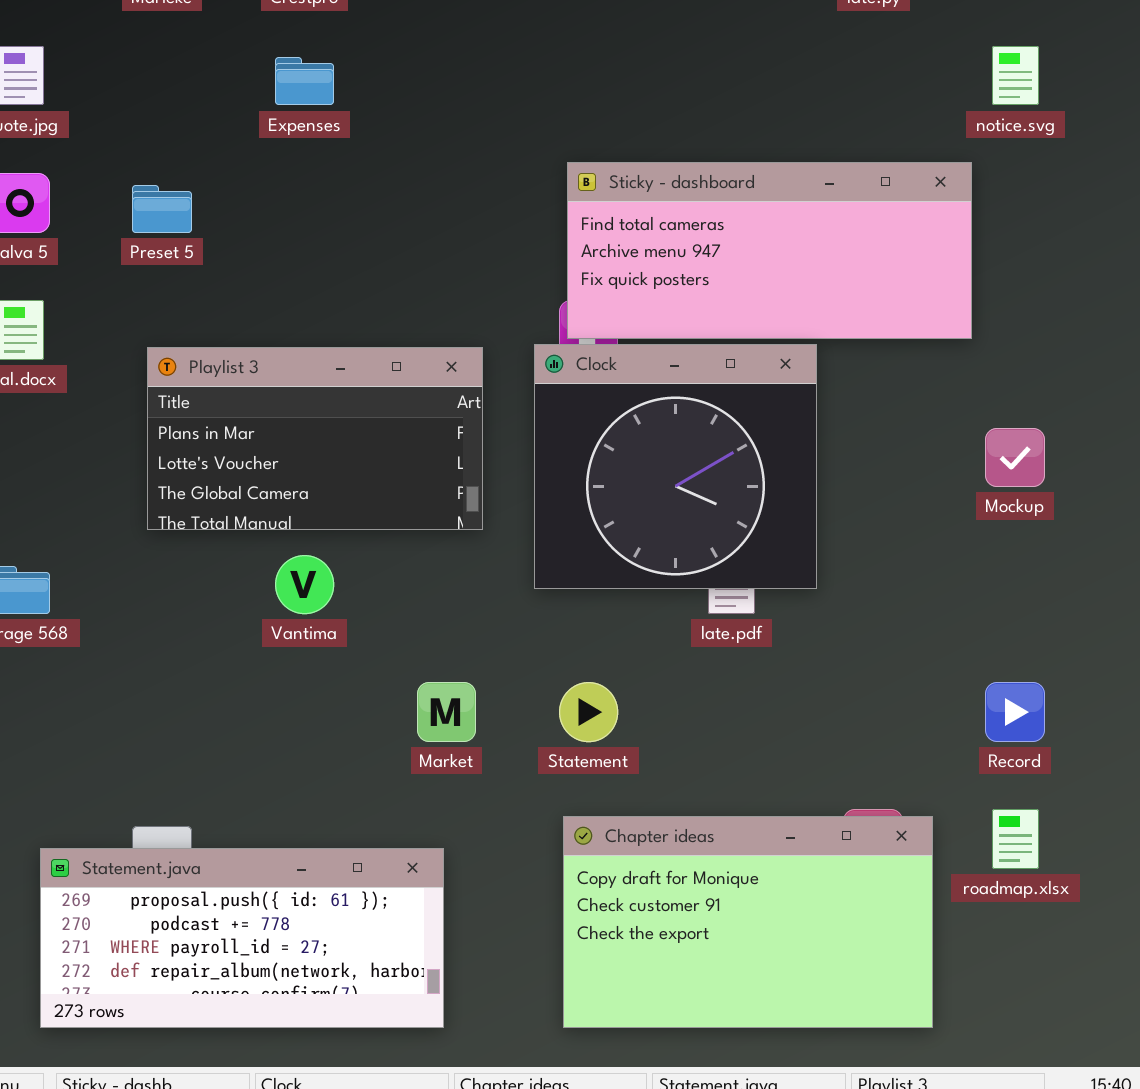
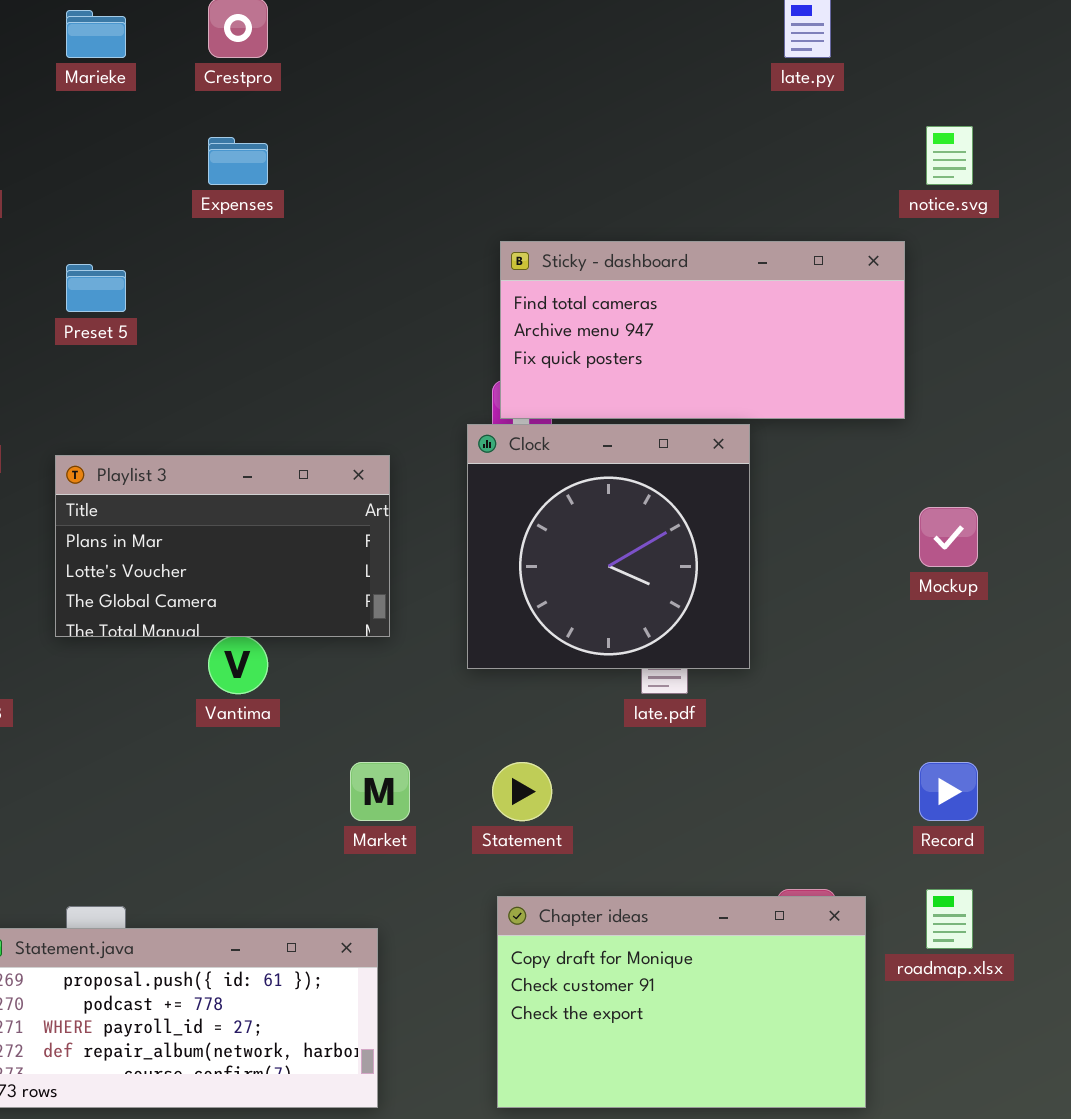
Playlist 3: [147,347,483,530] -> [55,455,390,637], moved

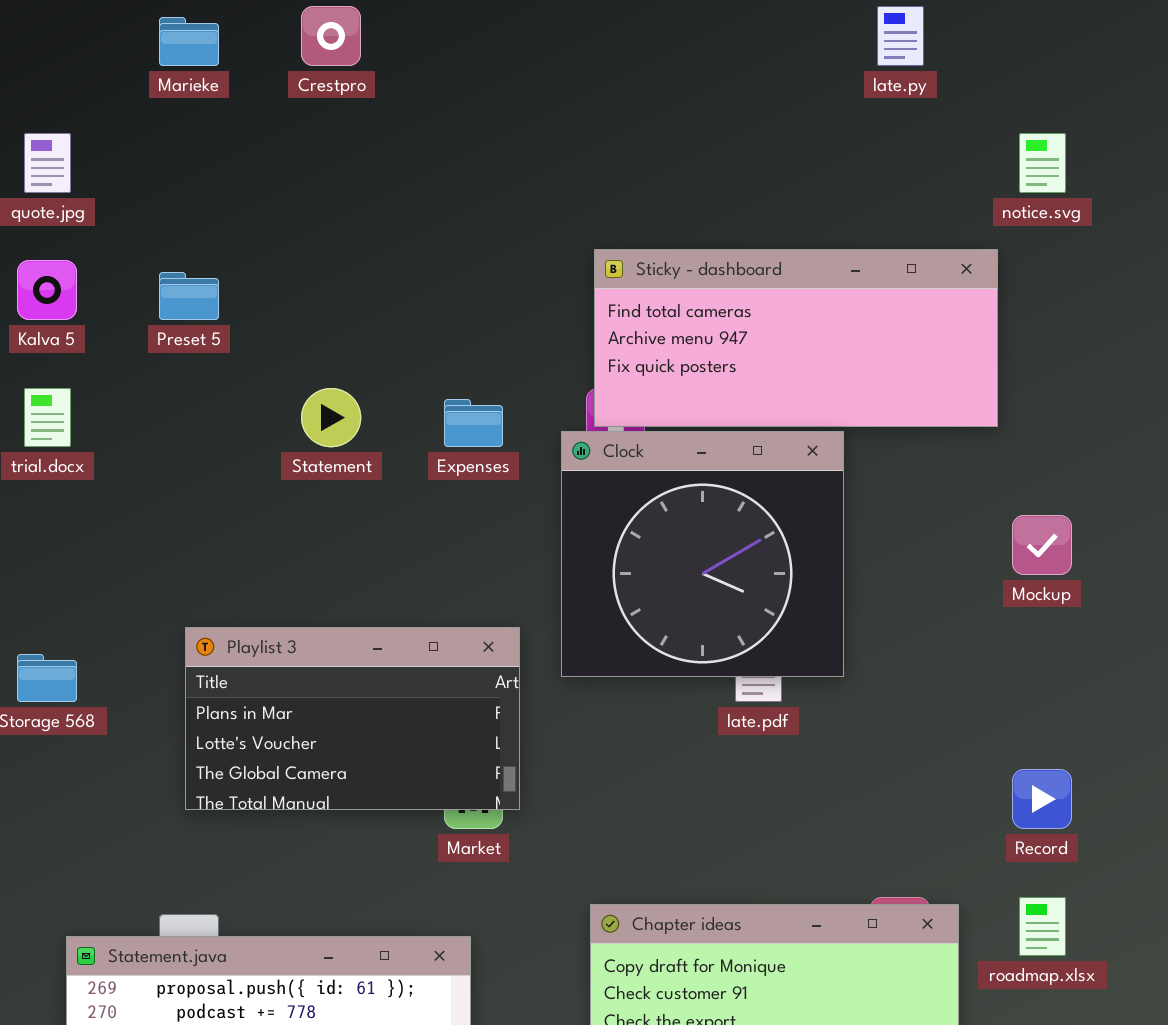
Expenses: [208,137,268,185] -> [444,399,503,447], moved
Playlist 3: [55,455,390,637] -> [185,627,520,810], moved
Statement: [492,762,552,821] -> [301,388,361,447], moved

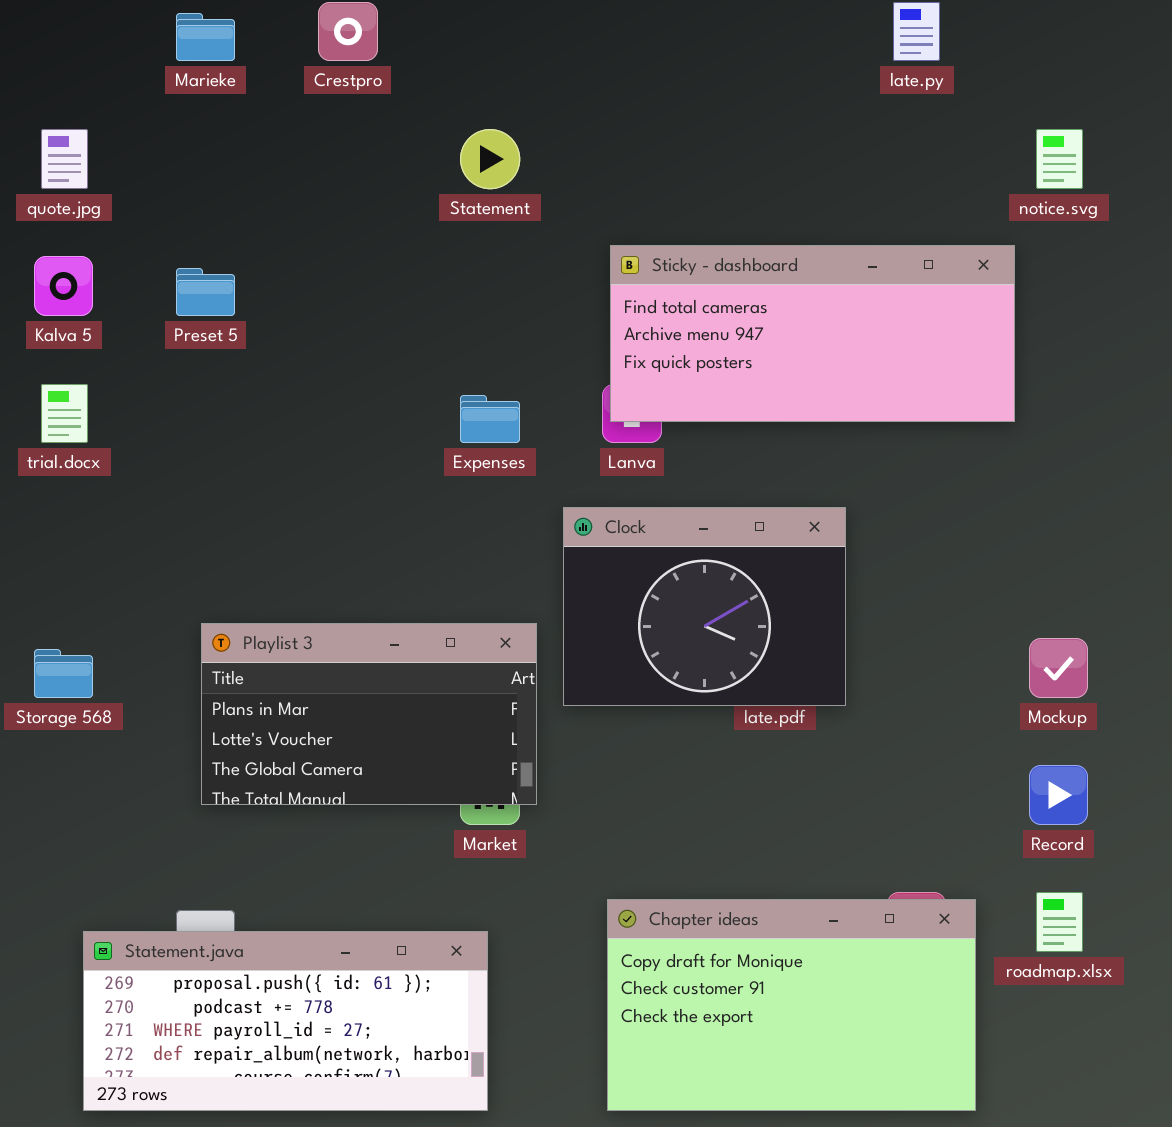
Statement: [301,388,361,447] -> [460,129,520,189], moved
Clock: [561,431,844,677] -> [563,507,846,706], moved, resized
Mockup: [1012,515,1072,575] -> [1029,638,1088,698], moved

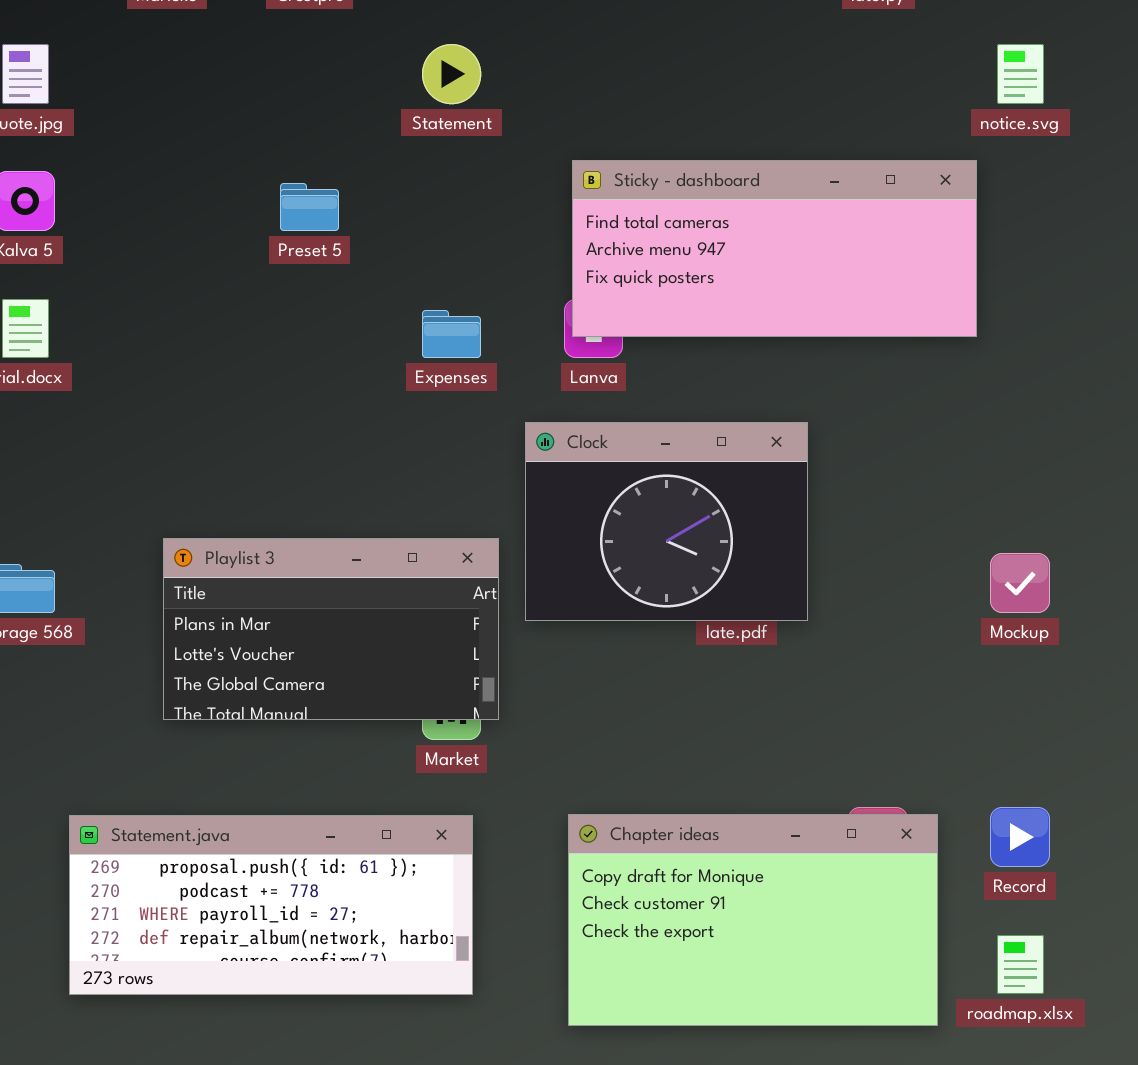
Preset 5: [176,268,235,316] -> [280,183,339,231], moved
Record: [1029,765,1088,825] -> [990,807,1050,867], moved
roadmap.xlsx: [1036,892,1083,952] -> [997,935,1044,994], moved
Statement.java: [83,931,488,1111] -> [69,815,473,995], moved

